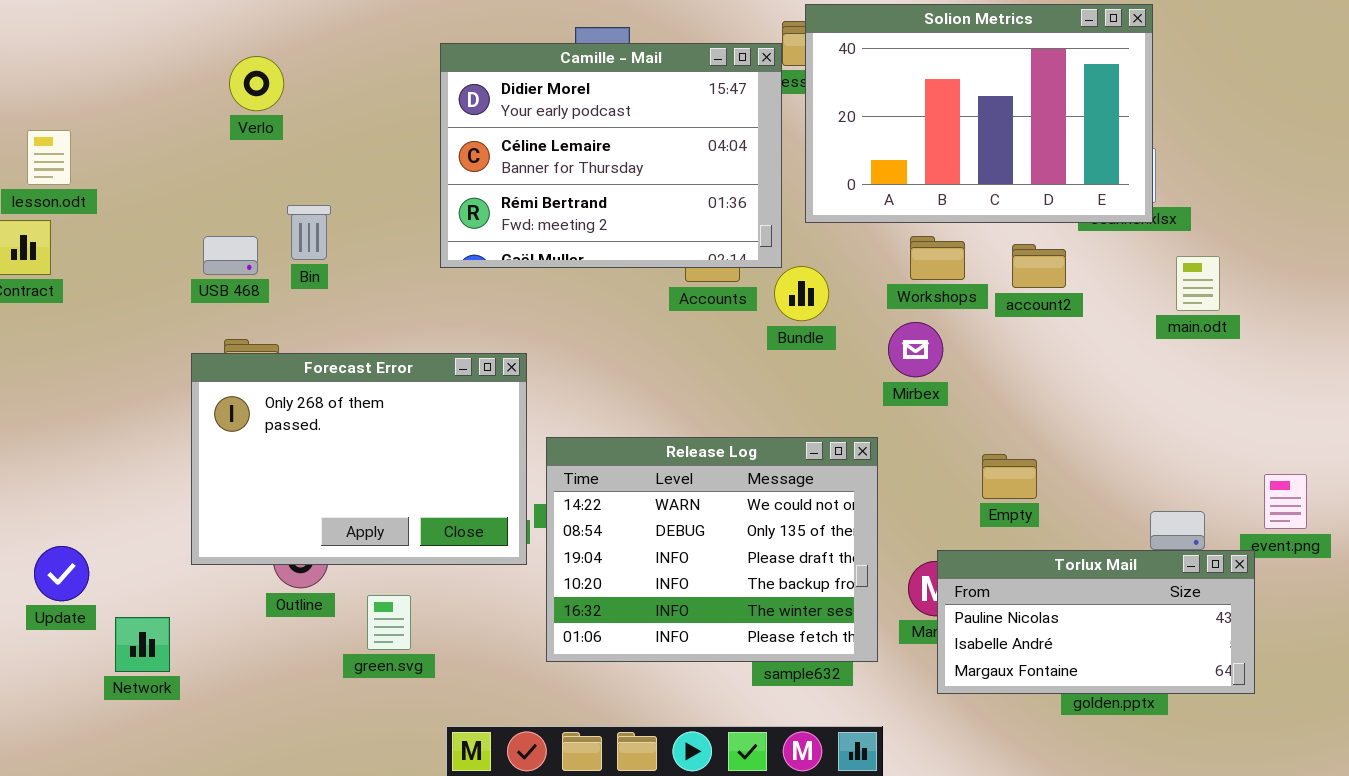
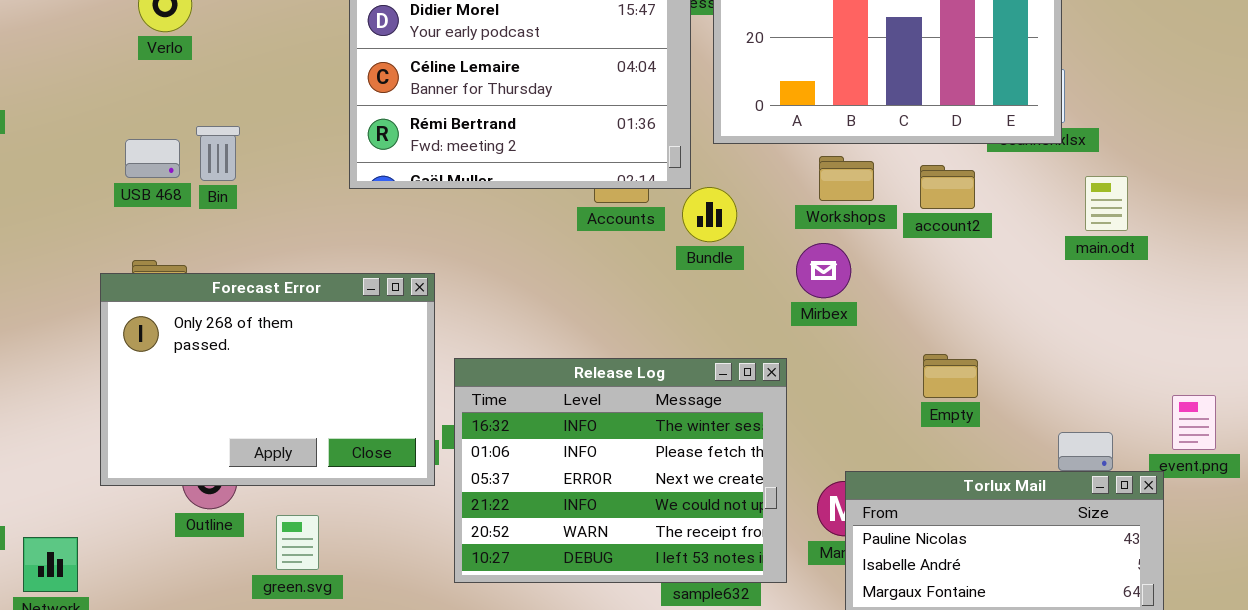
USB 468: [203,236,258,275] -> [125,139,180,178], moved
Release Log: [546,437,878,662] -> [454,358,787,583], scrolled down 4 rows
Empty: [982,454,1037,499] -> [923,354,978,398], moved

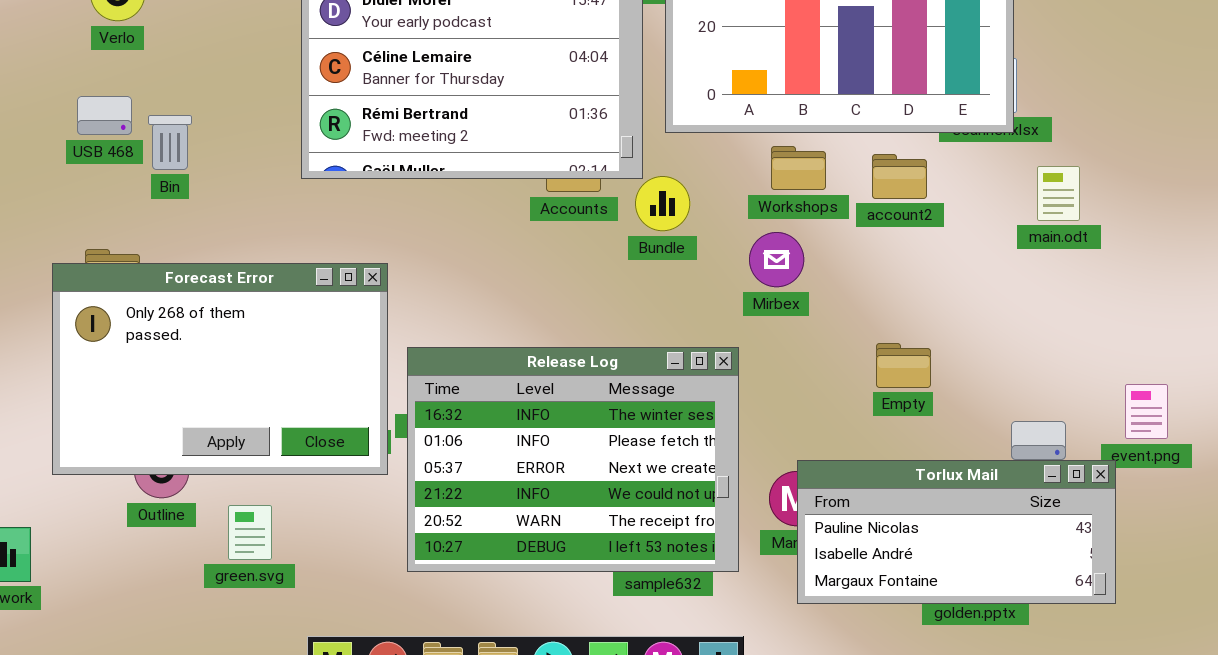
USB 468: [125,139,180,178] -> [77,96,132,135], moved

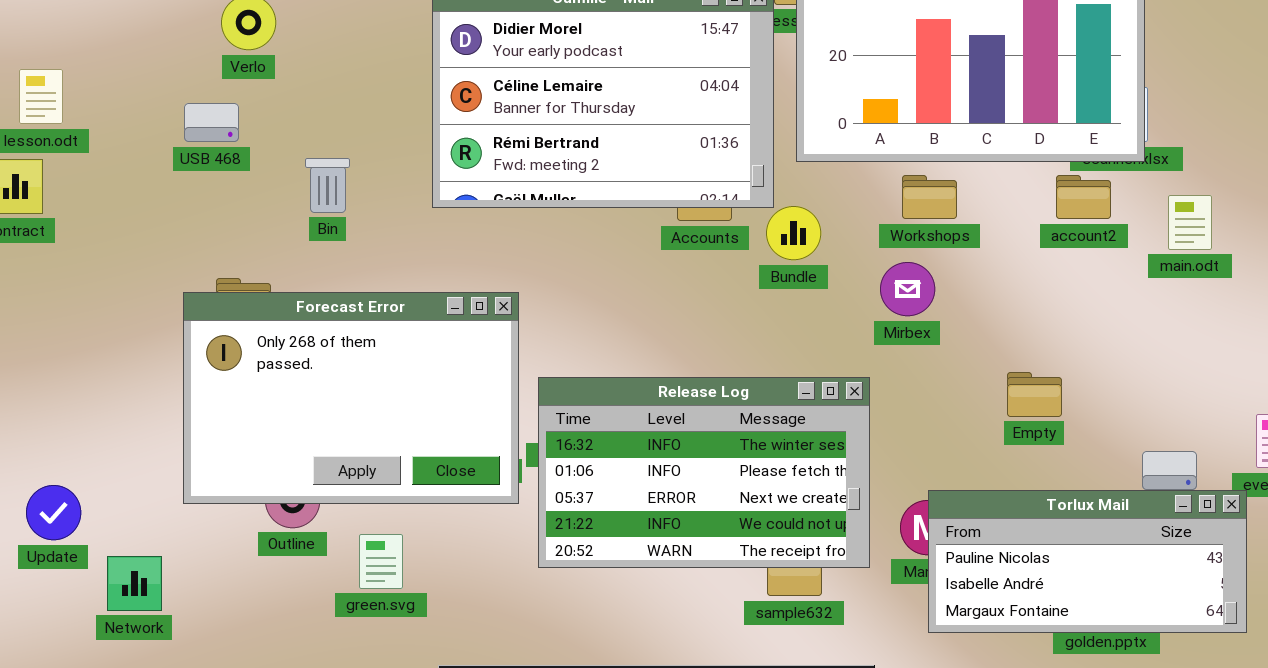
USB 468: [77,96,132,135] -> [184,103,239,142], moved
Bin: [148,115,192,170] -> [305,158,350,213], moved
account2: [872,154,927,199] -> [1056,175,1111,219], moved
Release Log: [407,347,739,572] -> [538,377,870,568], resized

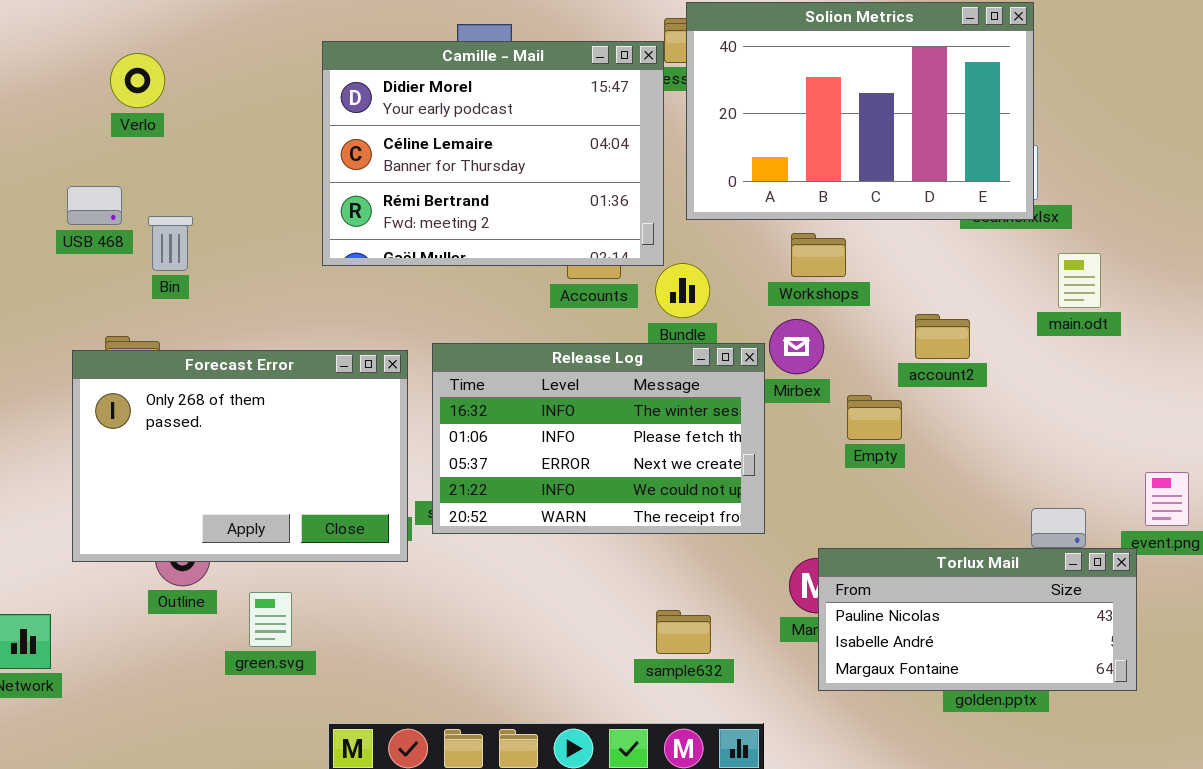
USB 468: [184,103,239,142] -> [67,186,122,225], moved
Bin: [305,158,350,213] -> [148,216,193,271], moved
account2: [1056,175,1111,219] -> [915,314,970,359], moved
Empty: [1007,372,1062,417] -> [847,395,902,440], moved
Release Log: [538,377,870,568] -> [432,343,765,534], moved

